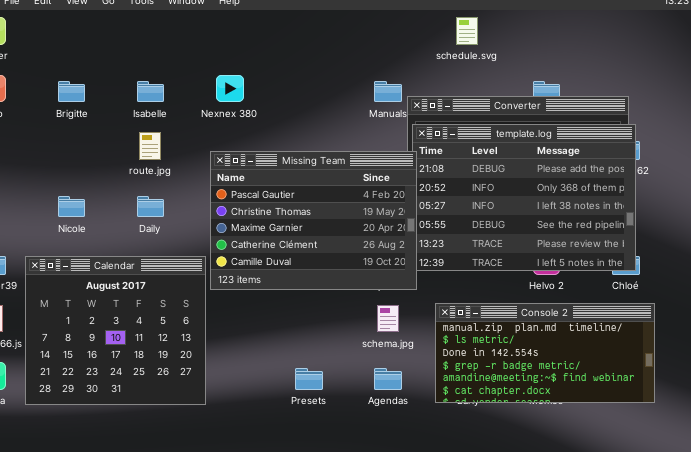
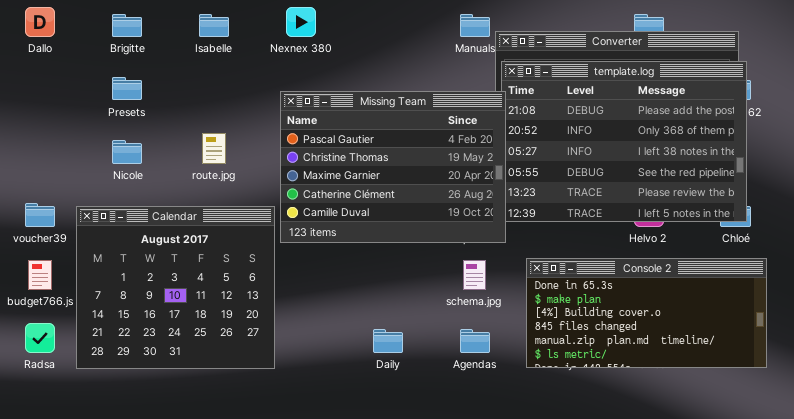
route.jpg: [139,132,161,160] -> [202,133,226,164], moved
Daily: [137,196,164,217] -> [373,329,403,353], moved
Console 2: [435,303,655,403] -> [526,258,767,368], scrolled up 4 rows
Presets: [295,368,323,390] -> [112,77,142,100], moved

